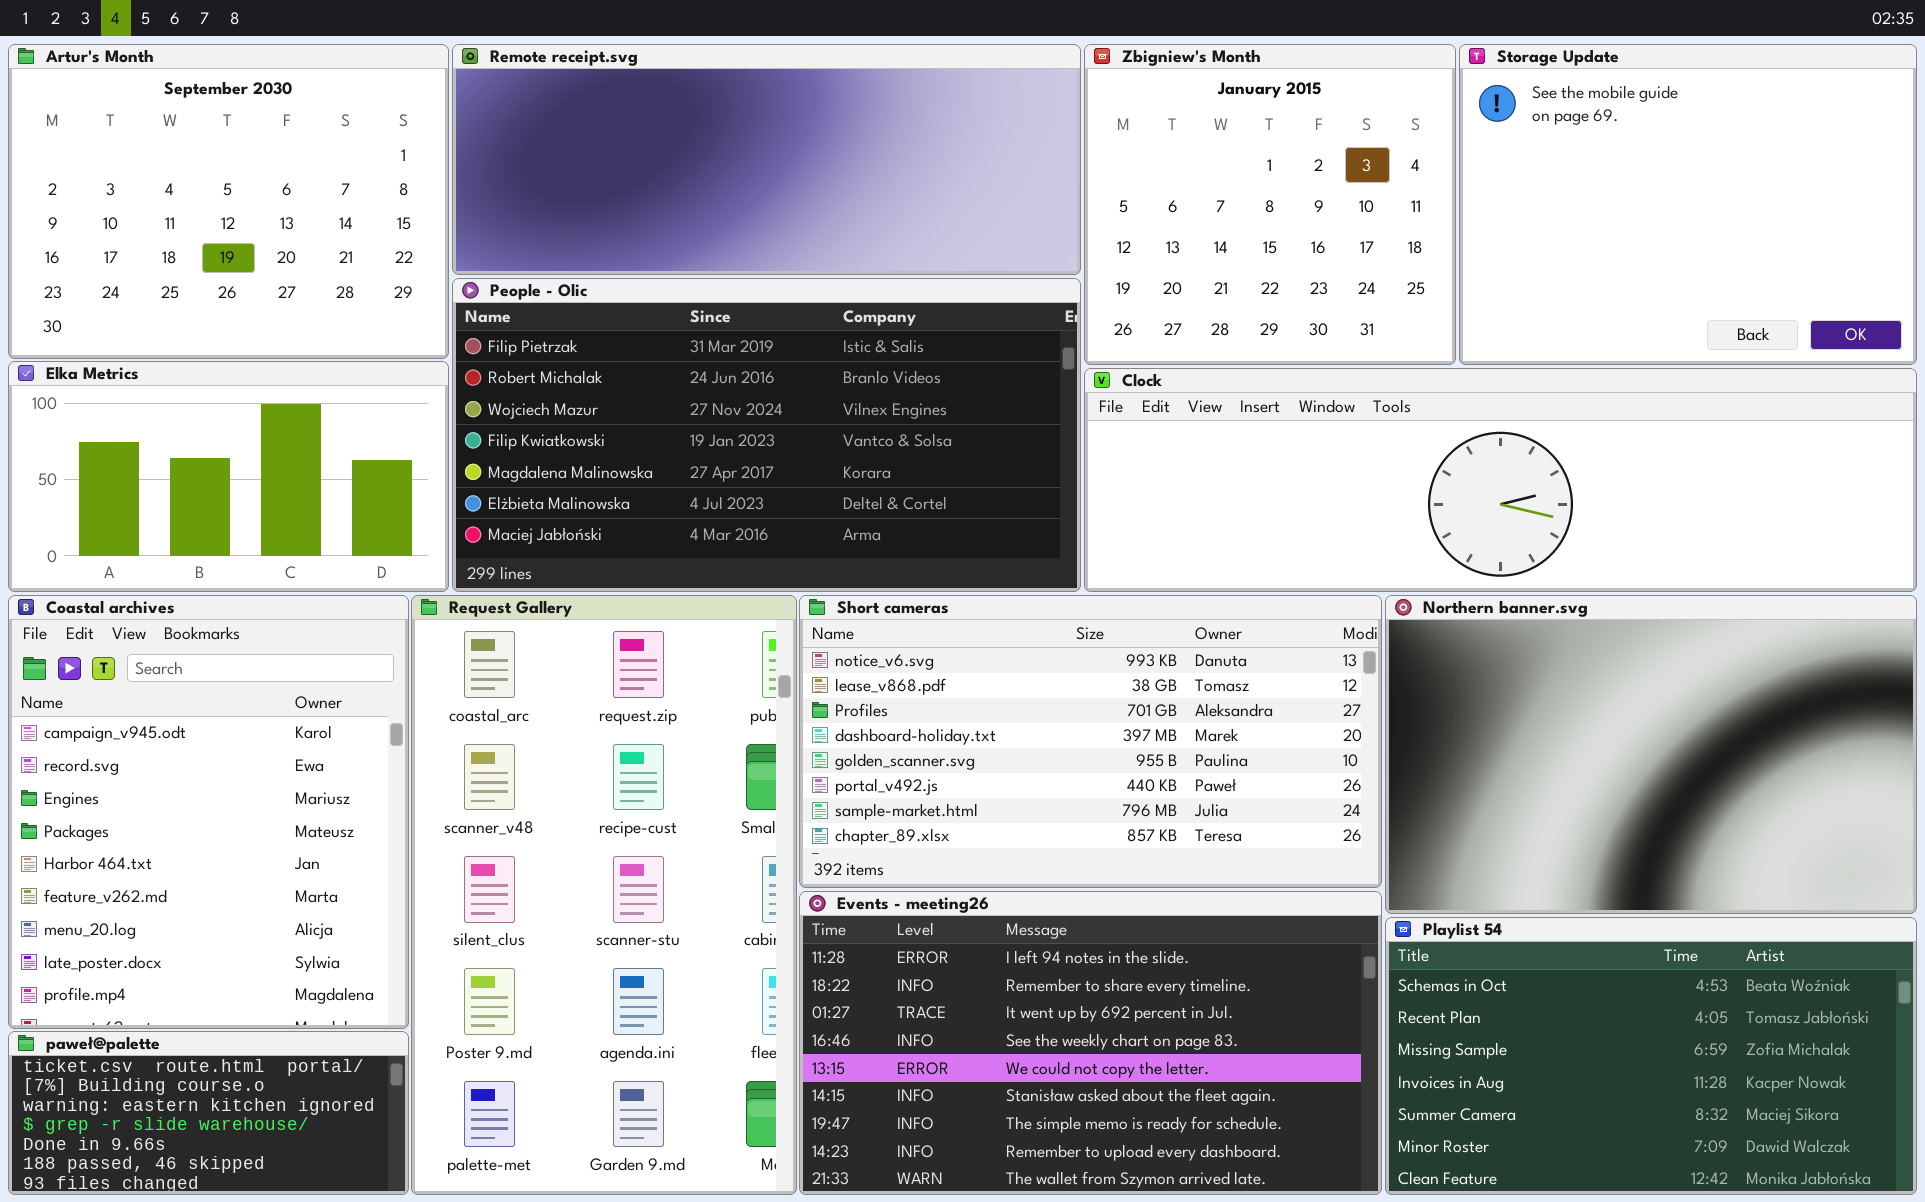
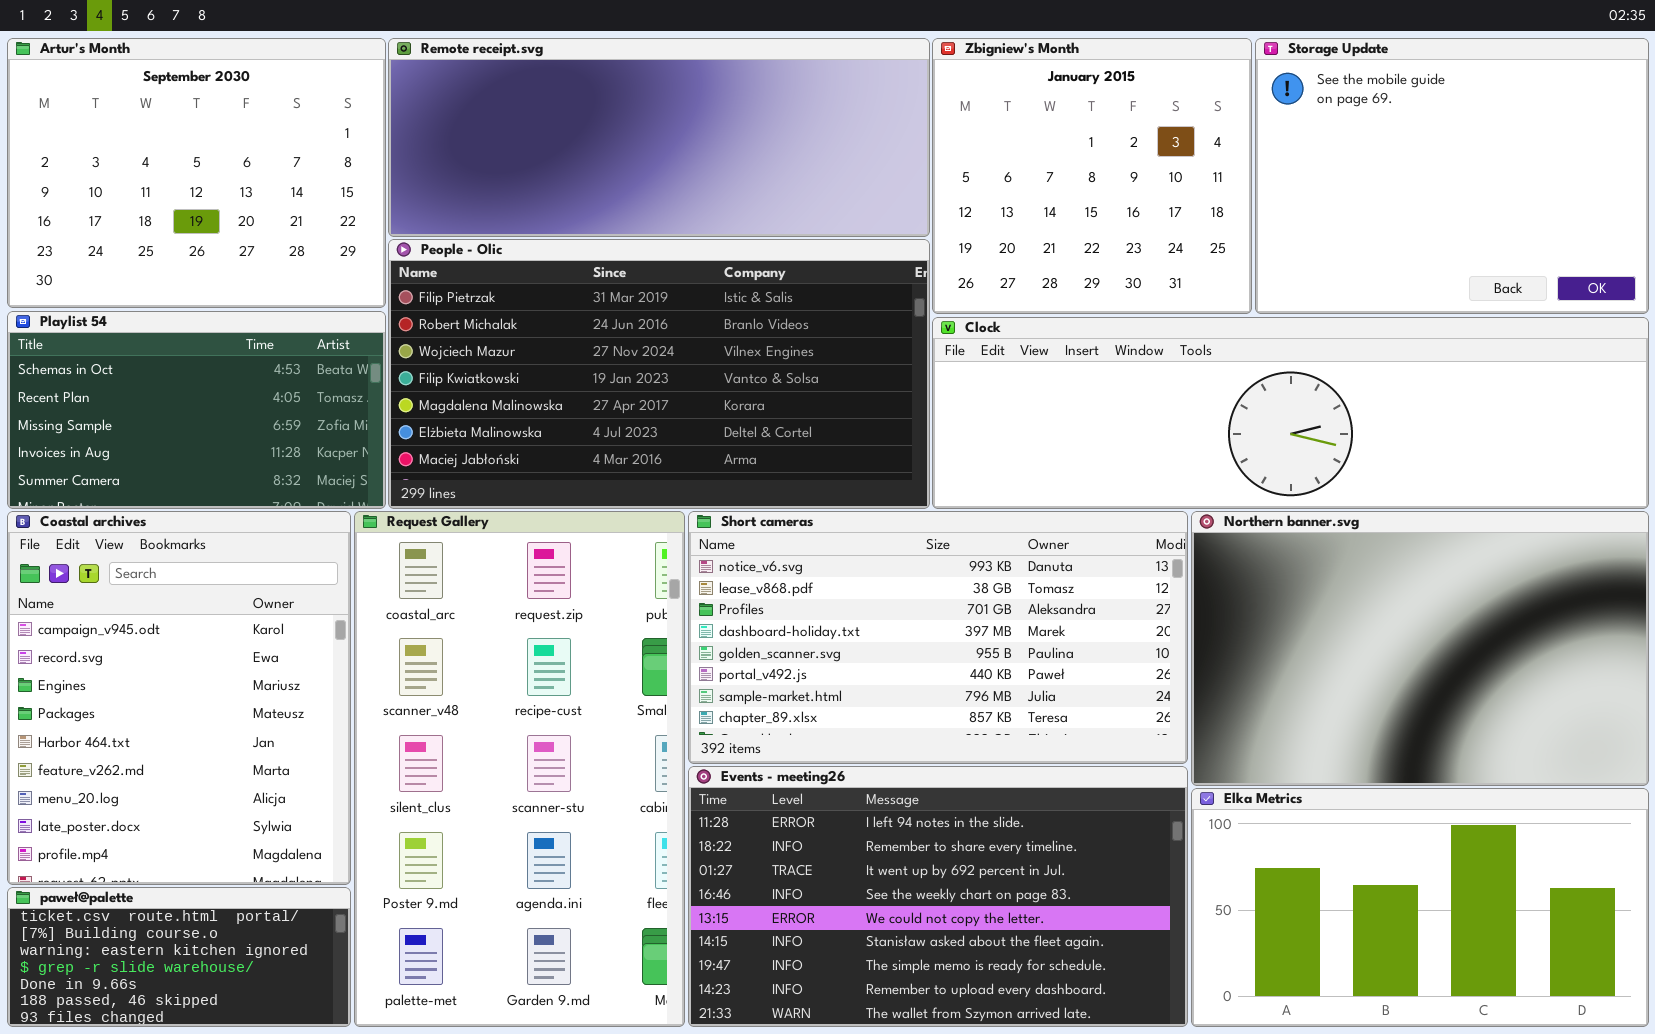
Elka Metrics: [8,361,449,592] -> [1191,788,1649,1027], moved, resized
Playlist 54: [1385,917,1917,1195] -> [7,311,386,509], moved, resized

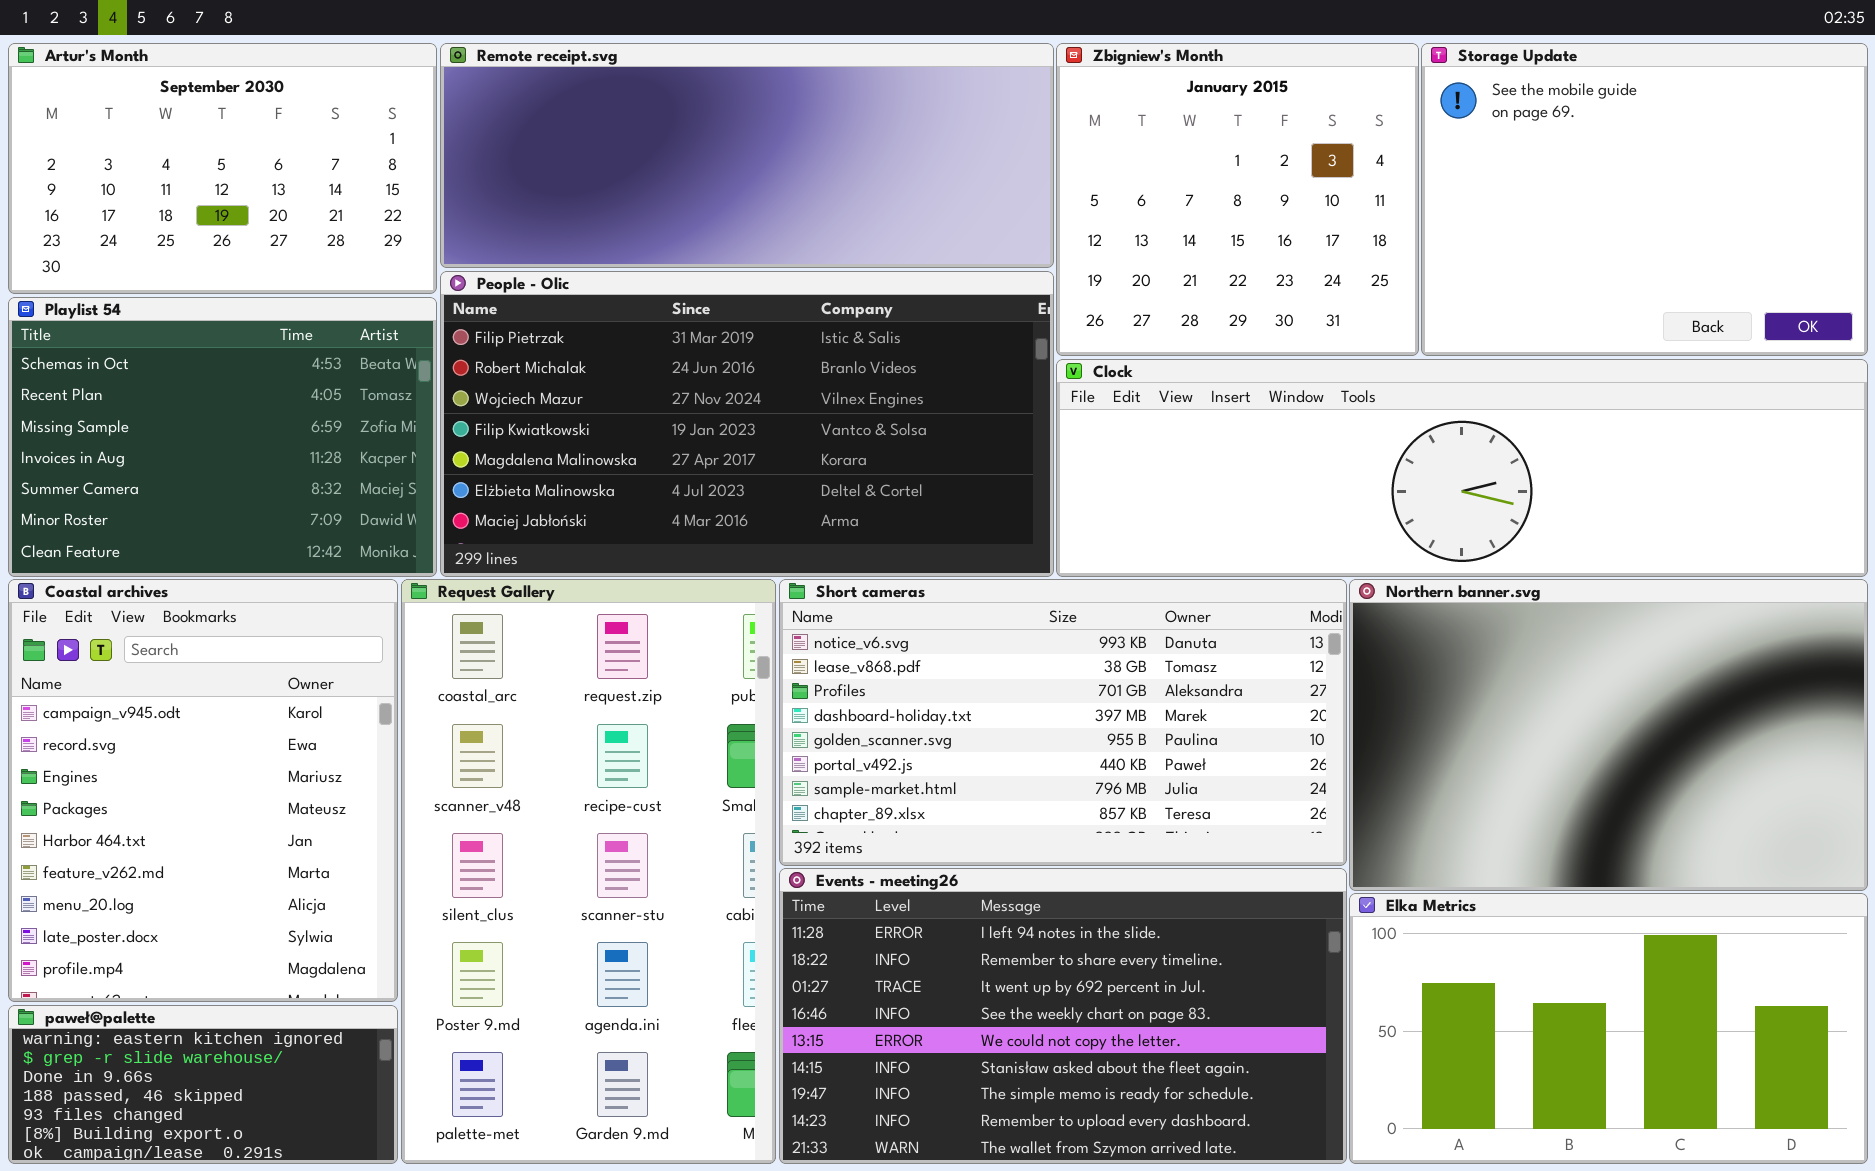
Artur's Month: [7,38,386,308] -> [8,43,437,294], resized
Playlist 54: [7,311,386,509] -> [8,297,437,577], resized
paweł@palette: [7,887,351,1027] -> [8,1005,398,1164], scrolled down 2 rows

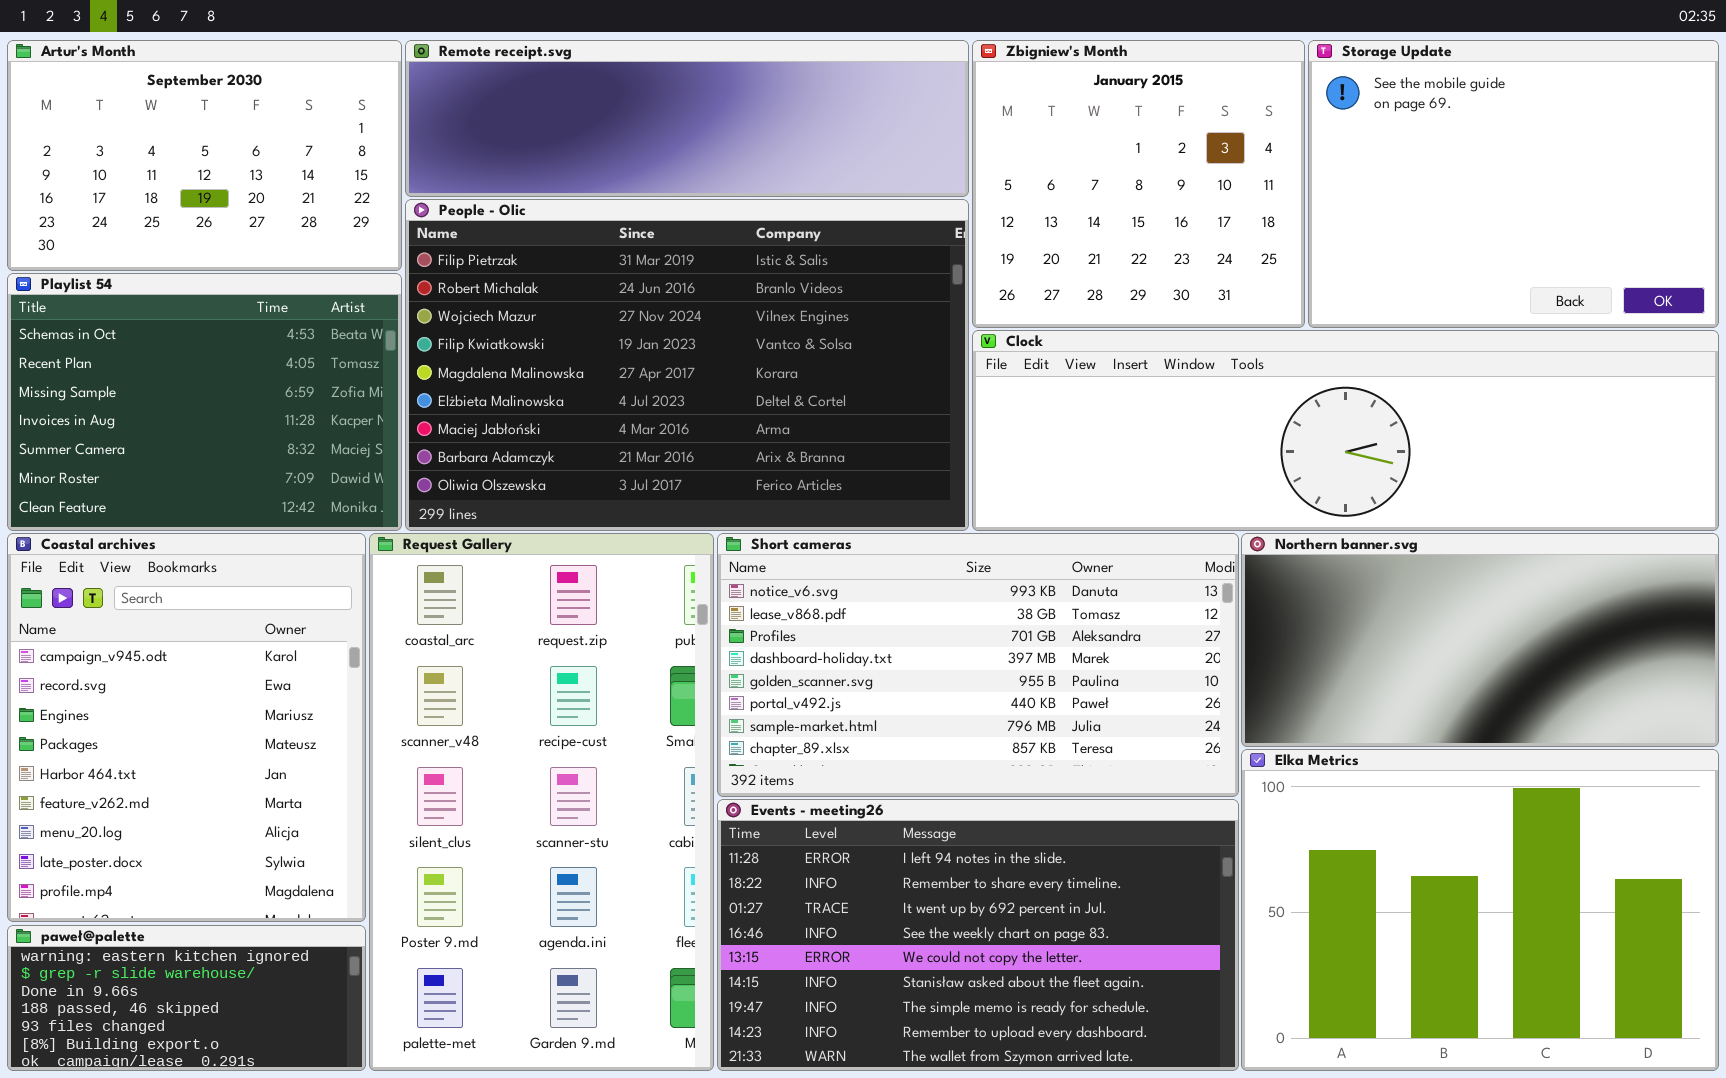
Remote receipt.svg: [440,43,1054,268] -> [405,40,969,197], resized
People - Olic: [440,271,1054,577] -> [405,199,969,531], resized
Northern banner.svg: [1349,579,1868,891] -> [1241,533,1719,747], resized
Elka Metrics: [1349,893,1868,1164] -> [1241,749,1719,1071], resized

